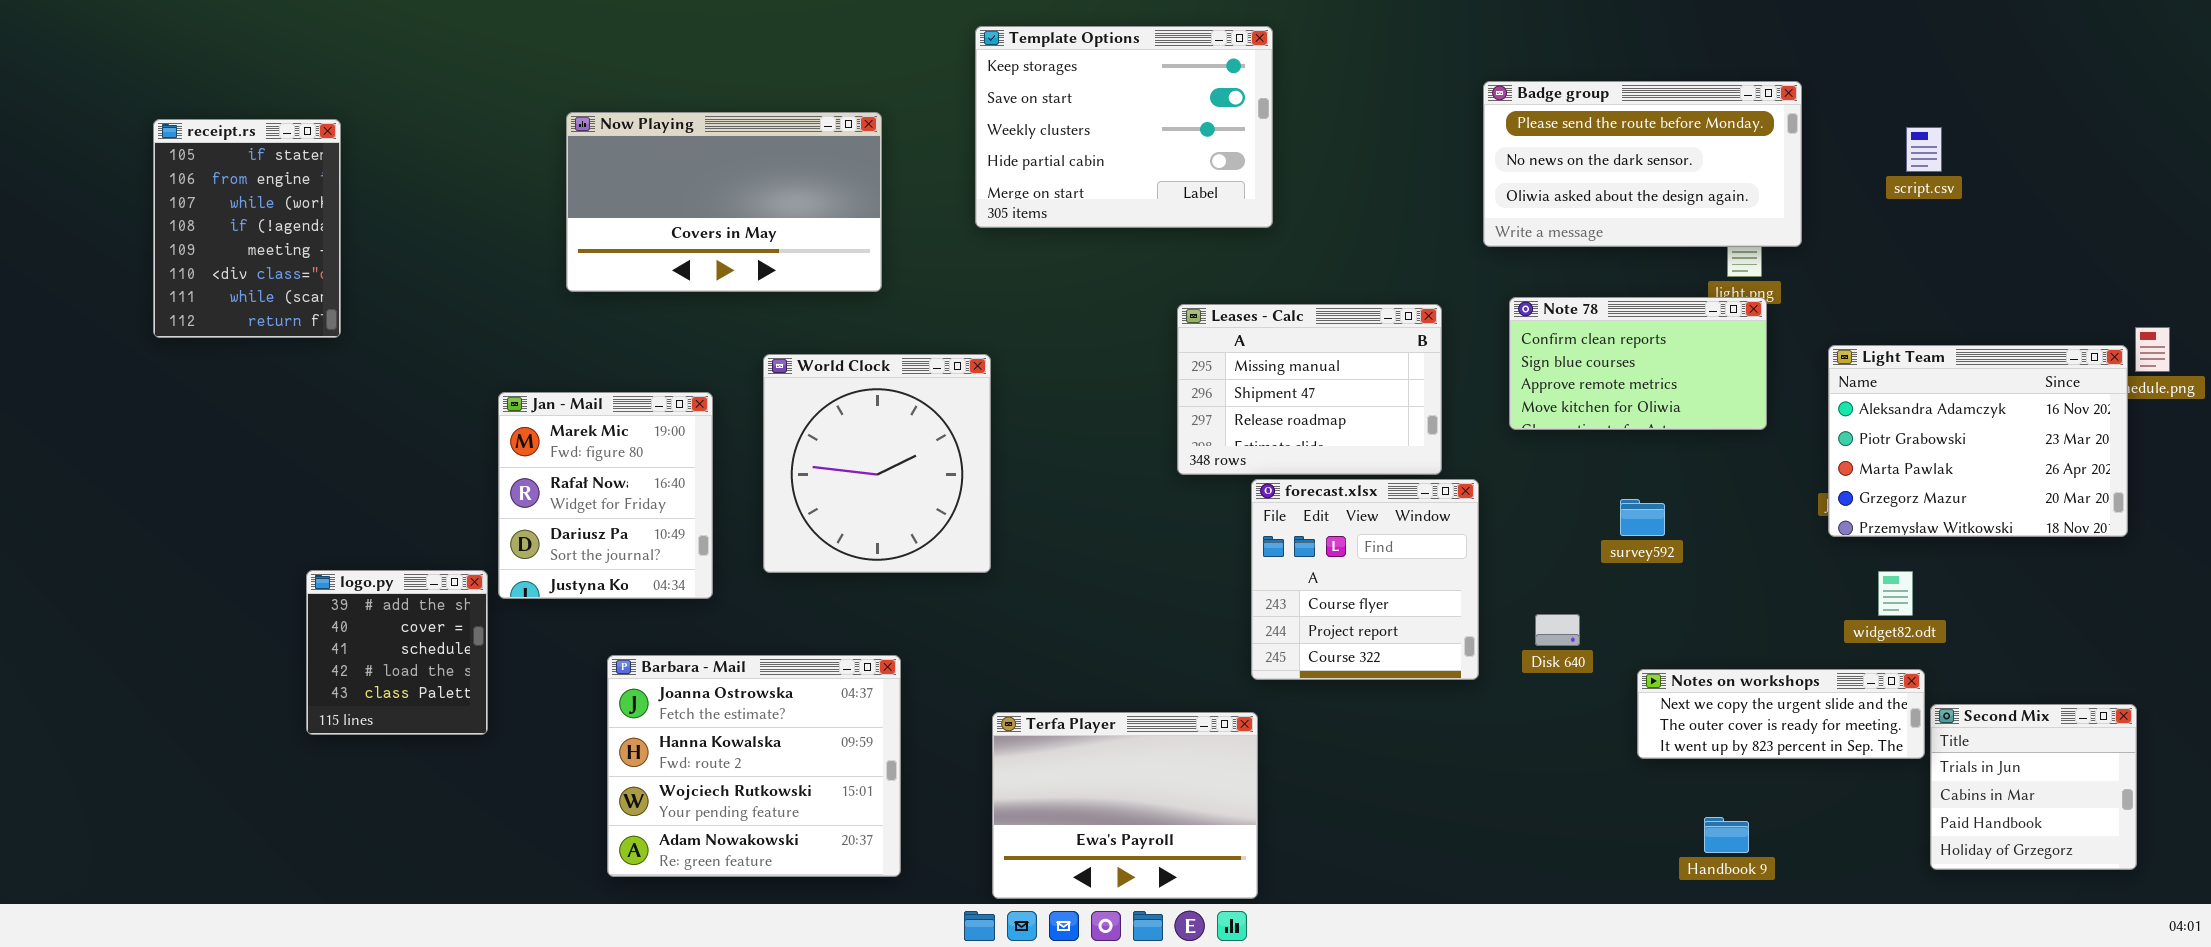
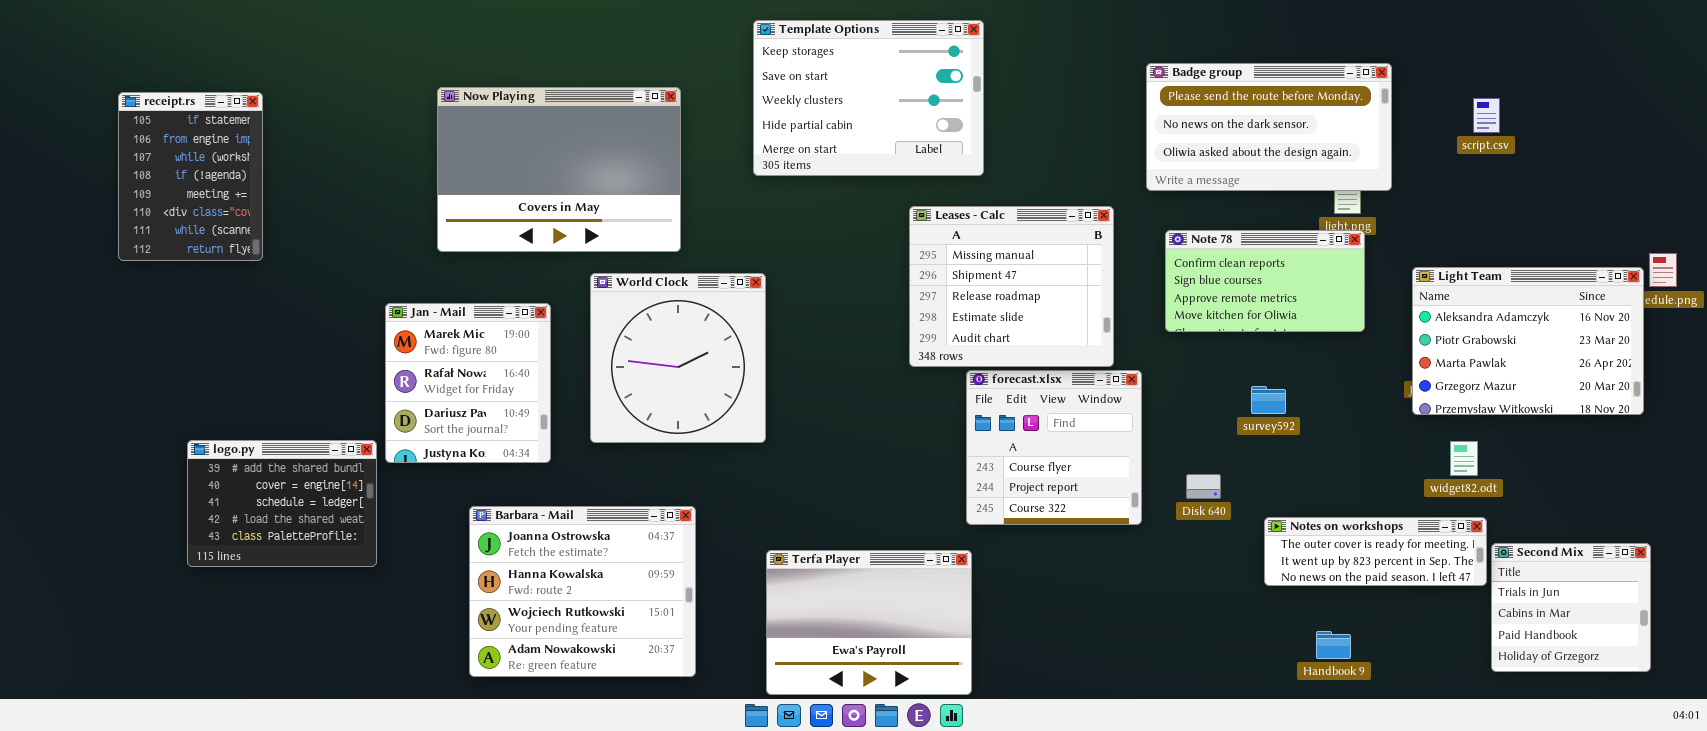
Now Playing: [566,112,882,292] -> [437,87,681,252], resized
Leases - Calc: [1177,304,1442,475] -> [909,206,1114,367], resized
logo.py: [306,570,488,735] -> [187,440,377,567], resized
Notes on workshops: [1637,669,1925,759] -> [1264,517,1487,586], scrolled down 1 row

